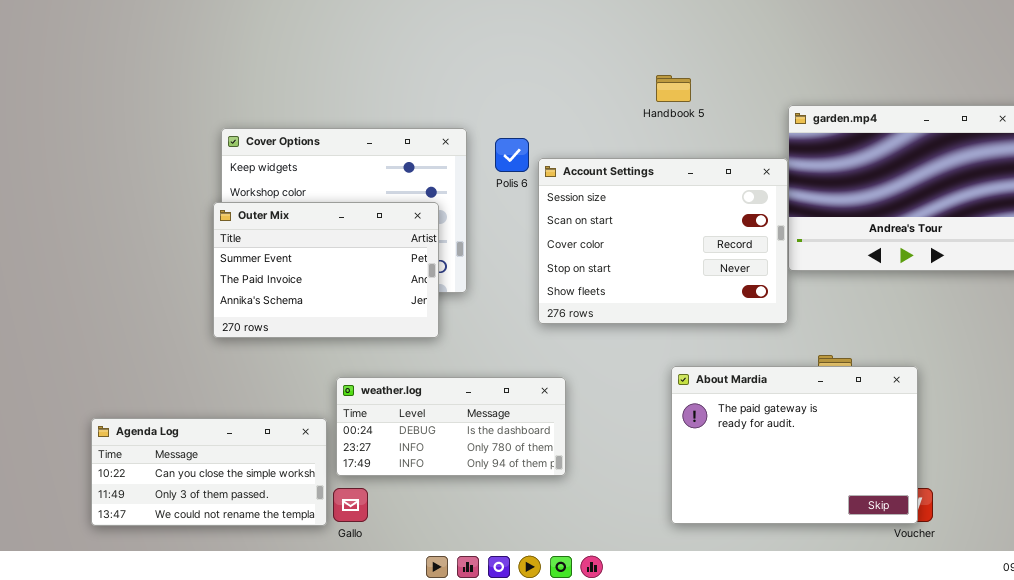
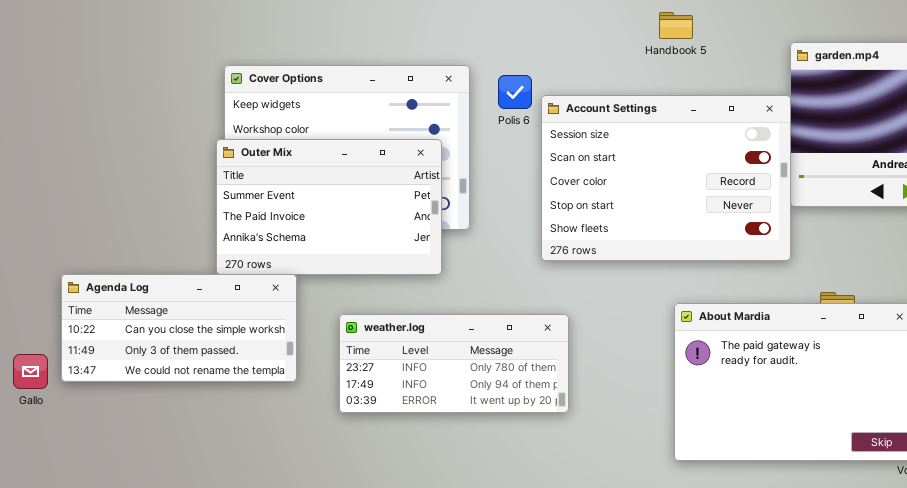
weather.log: [336,377,566,476] -> [339,314,569,413], scrolled down 1 row
Agenda Log: [91,418,327,526] -> [61,274,297,382], moved
Gallo: [333,488,368,522] -> [13,354,48,389], moved

